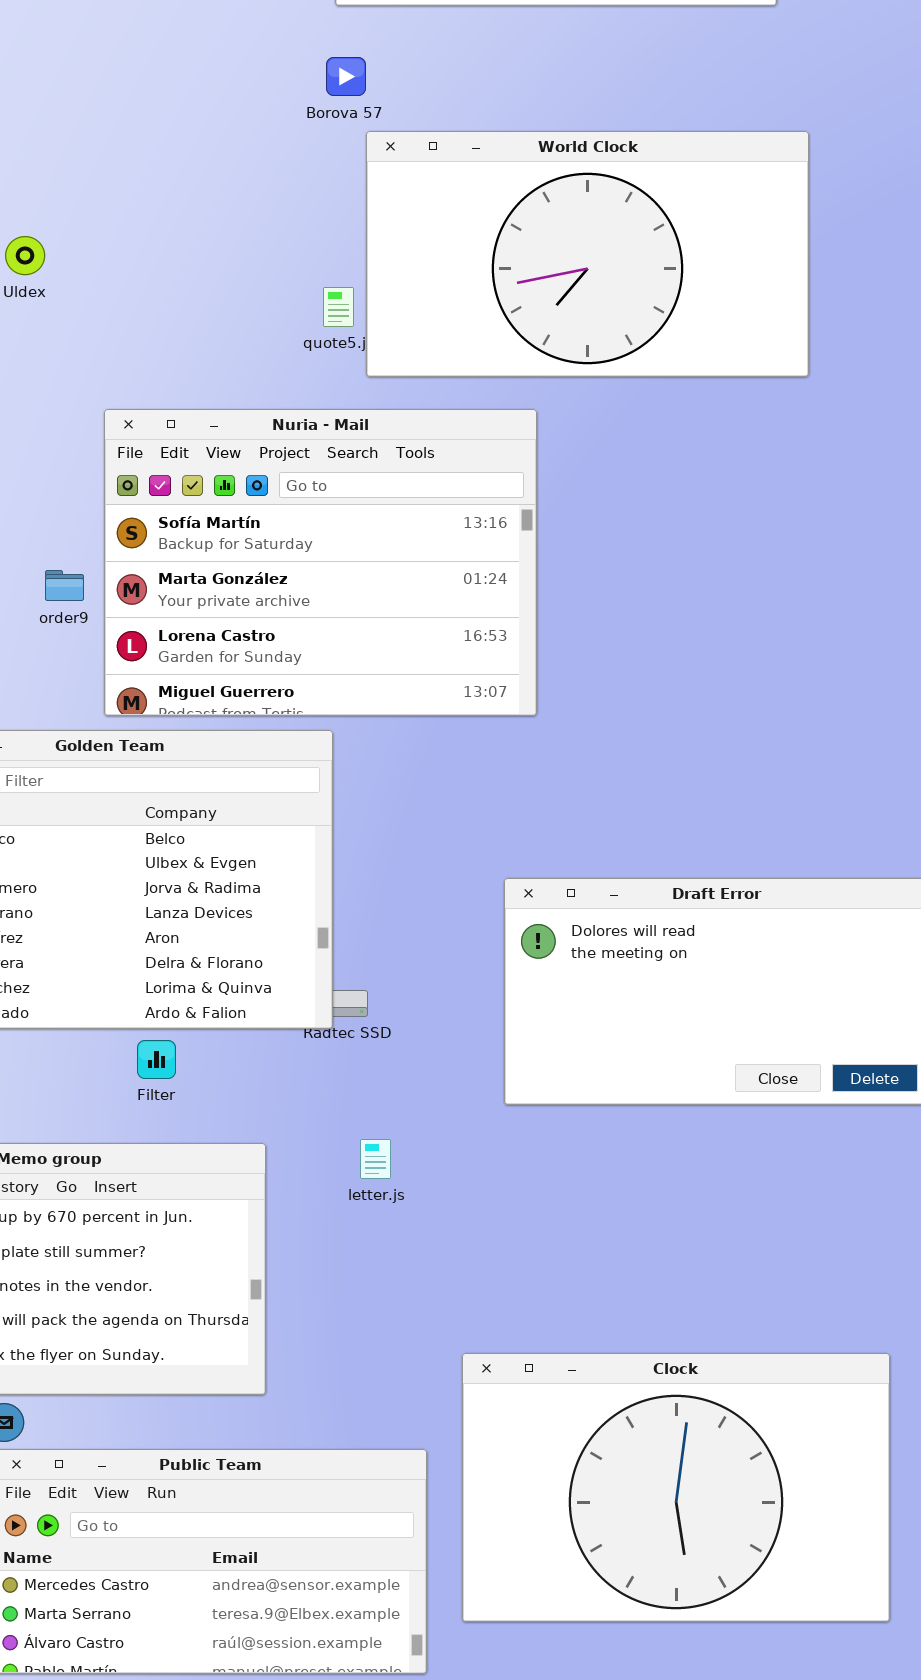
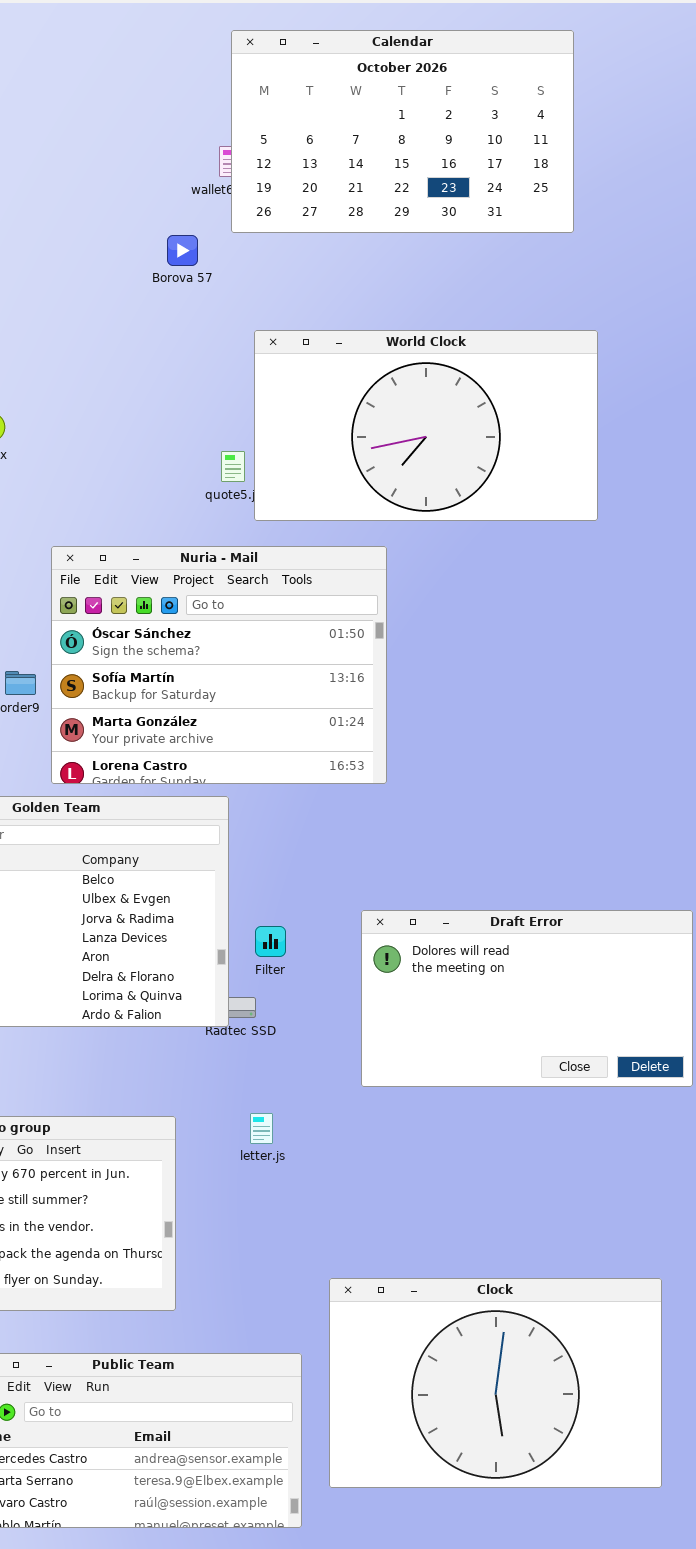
Borova 57: [326,57,366,96] -> [167,235,198,266], moved
Nuria - Mail: [104,409,537,716] -> [51,546,387,784], scrolled up 1 row
Filter: [137,1040,176,1079] -> [255,926,286,957], moved

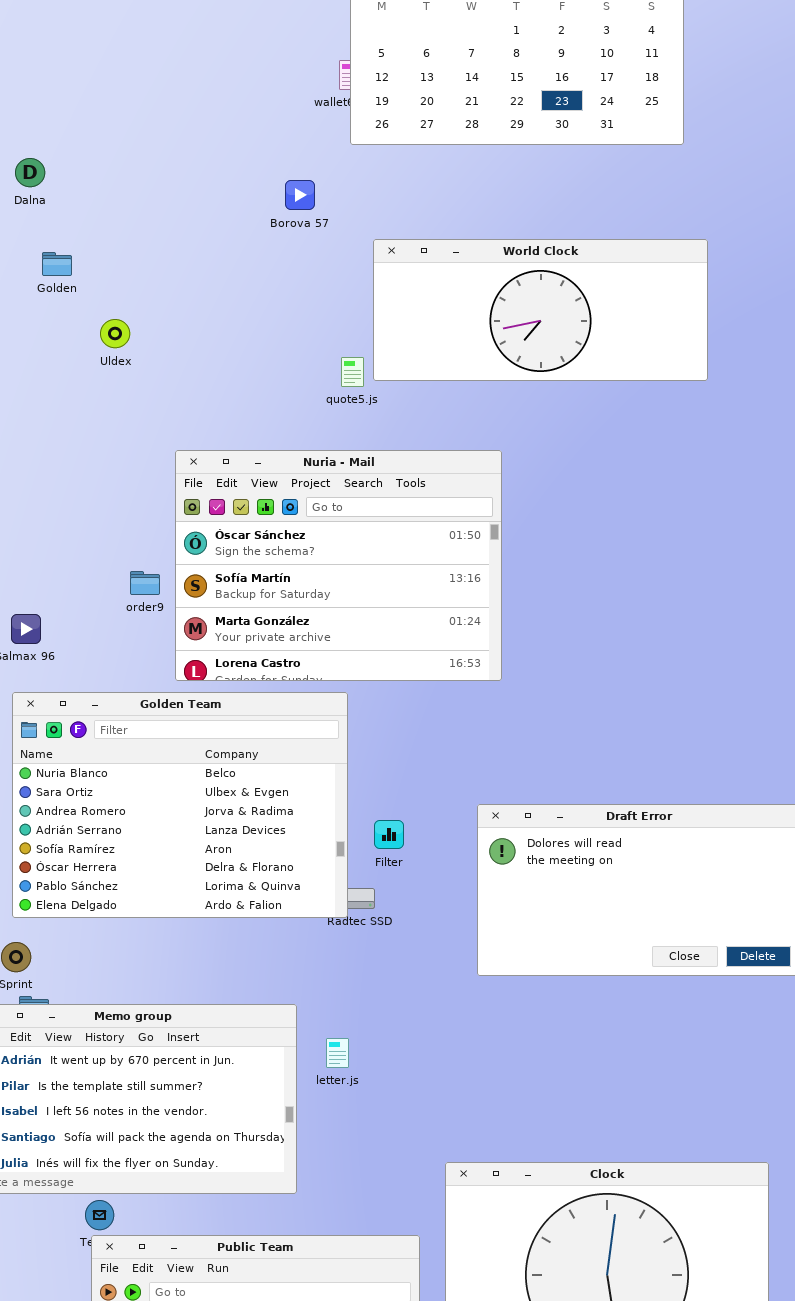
Borova 57: [167,235,198,266] -> [285,180,315,210], moved
World Clock: [254,330,598,521] -> [373,239,708,381], resized
letter.js: [250,1113,273,1144] -> [326,1038,349,1068], moved

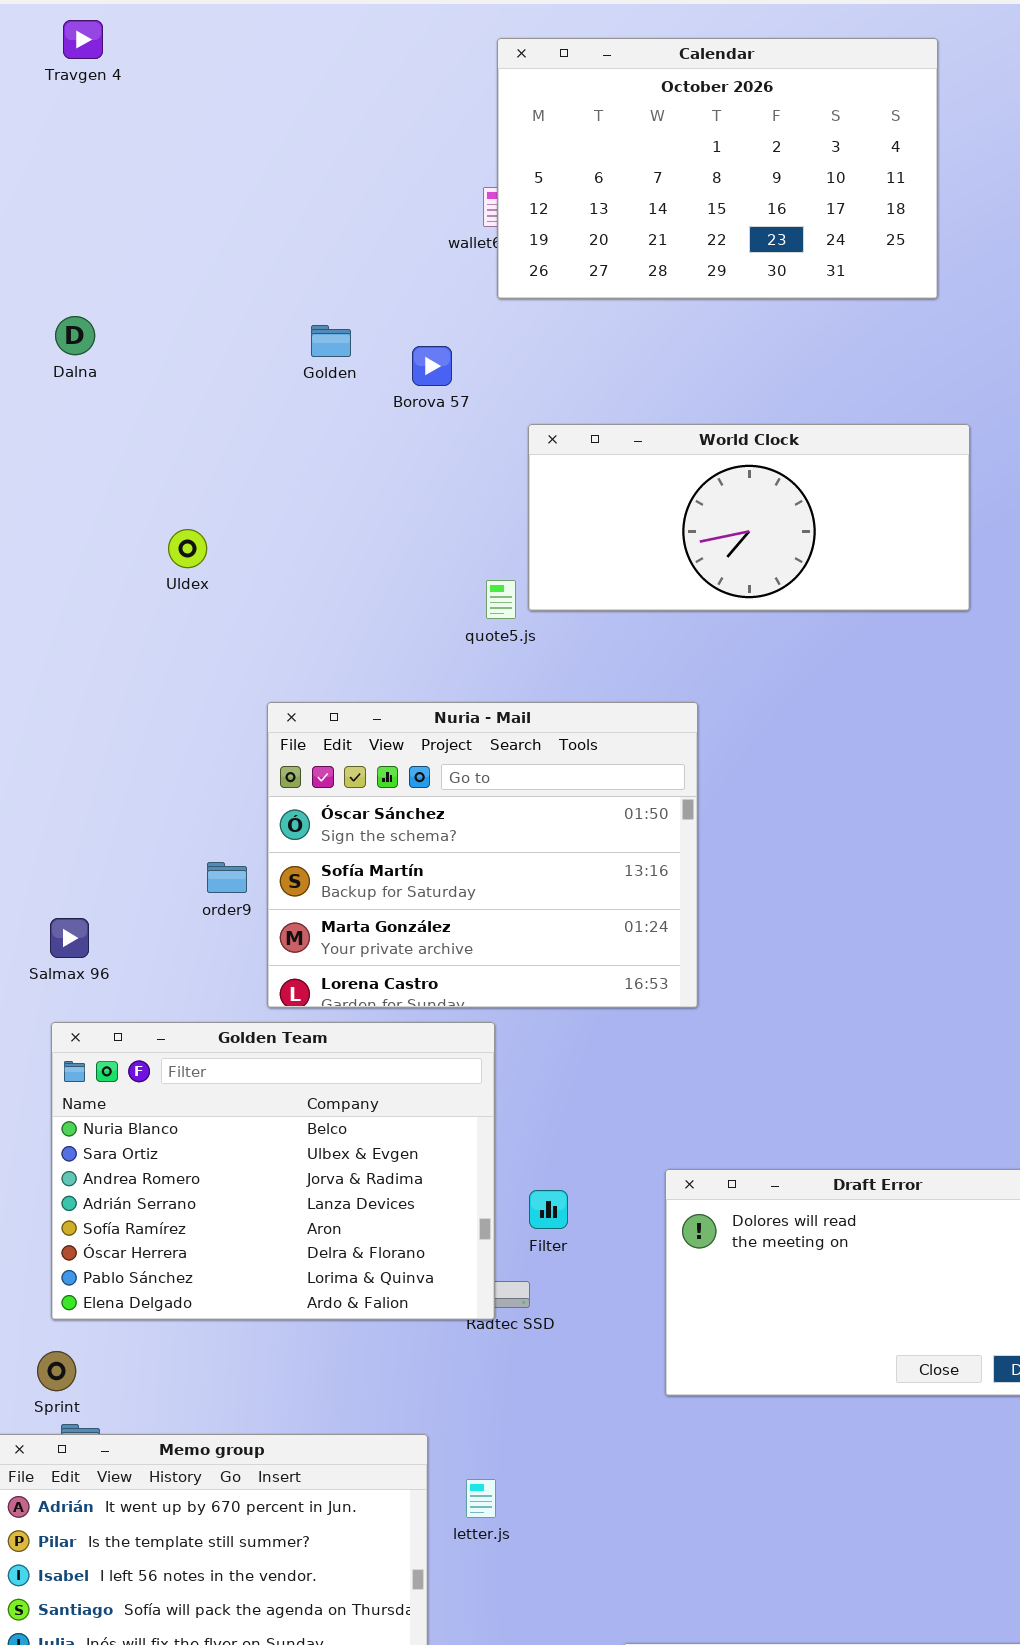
Golden: [42,252,72,276] -> [311,325,351,357], moved

